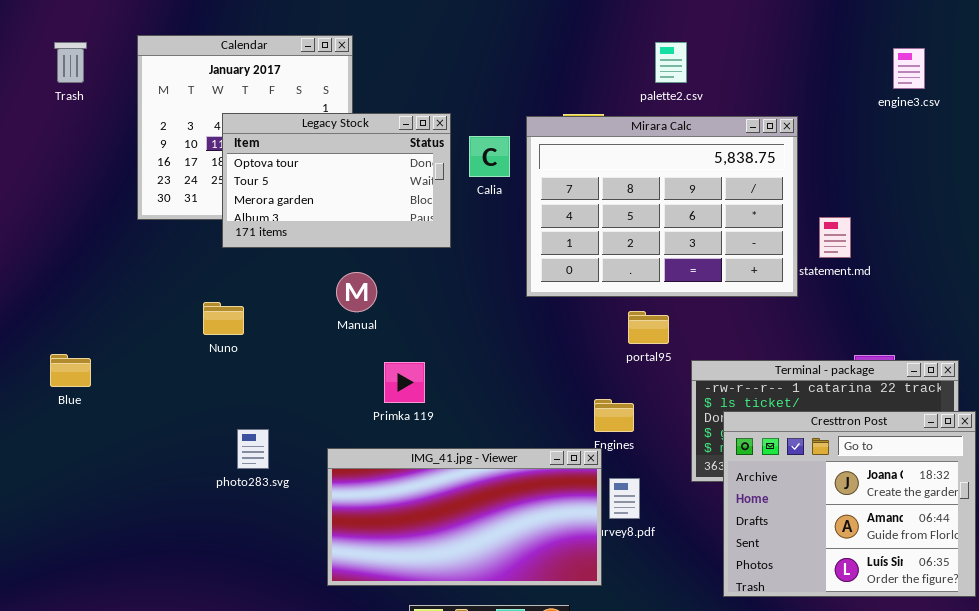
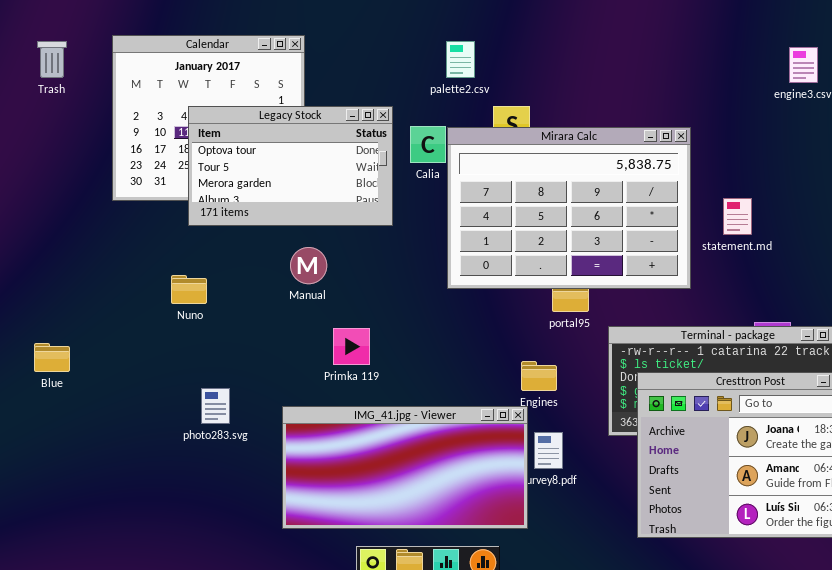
palette2.csv: [655,42,687,83] -> [446,41,475,78], moved
Mirara Calc: [526,116,798,297] -> [447,127,691,289], moved
Blue: [50,354,91,387] -> [34,343,70,372], moved

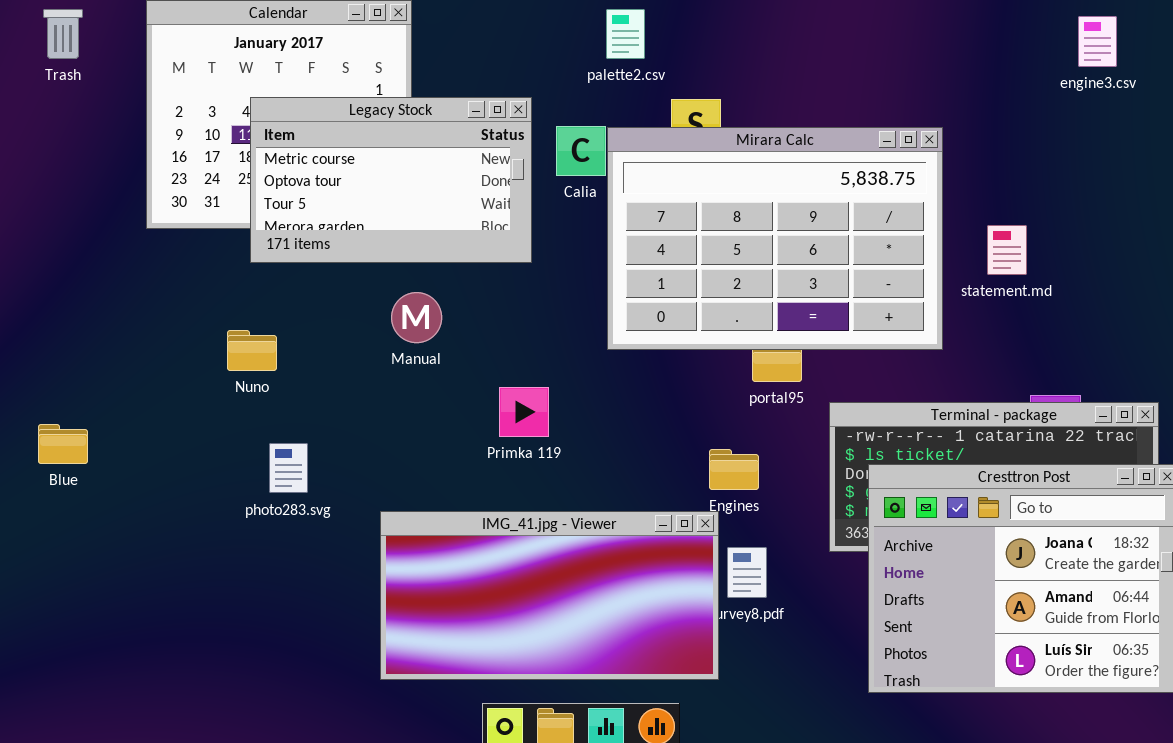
Legacy Stock: [188,106,393,226] -> [250,97,532,263], scrolled up 1 row
Primka 119: [333,328,370,365] -> [499,387,549,437], moved
photo283.svg: [201,388,230,424] -> [269,443,308,493], moved

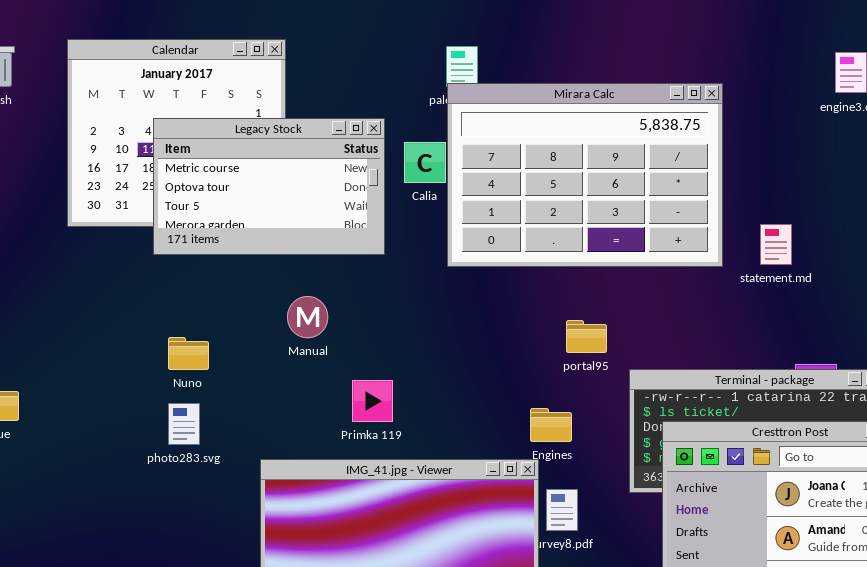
Mirara Calc: [607,127,943,350] -> [447,83,723,267], moved
Manual: [391,292,442,343] -> [287,296,328,338], moved
Nuno: [227,330,277,371] -> [168,337,209,370], moved
Primka 119: [499,387,549,437] -> [352,380,393,422], moved

